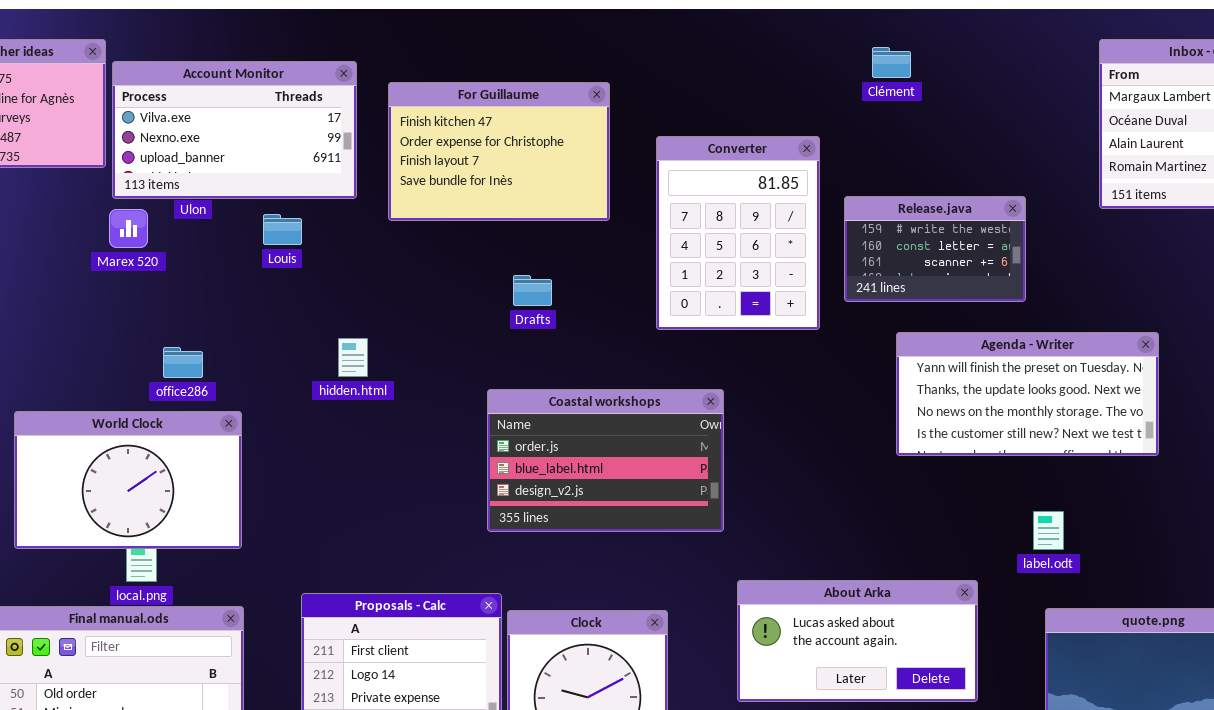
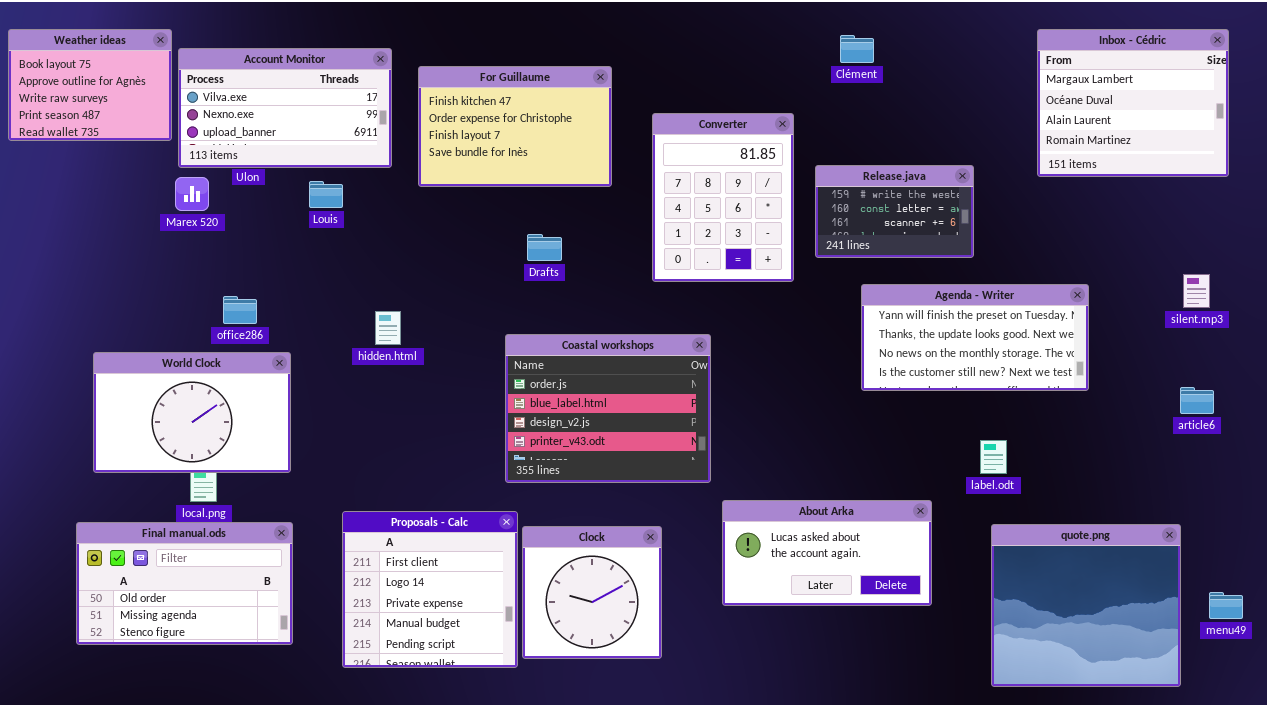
hidden.html: [338,338,368,377] -> [375,311,401,345], moved
Coastal workshops: [487,389,724,532] -> [505,334,711,483], resized

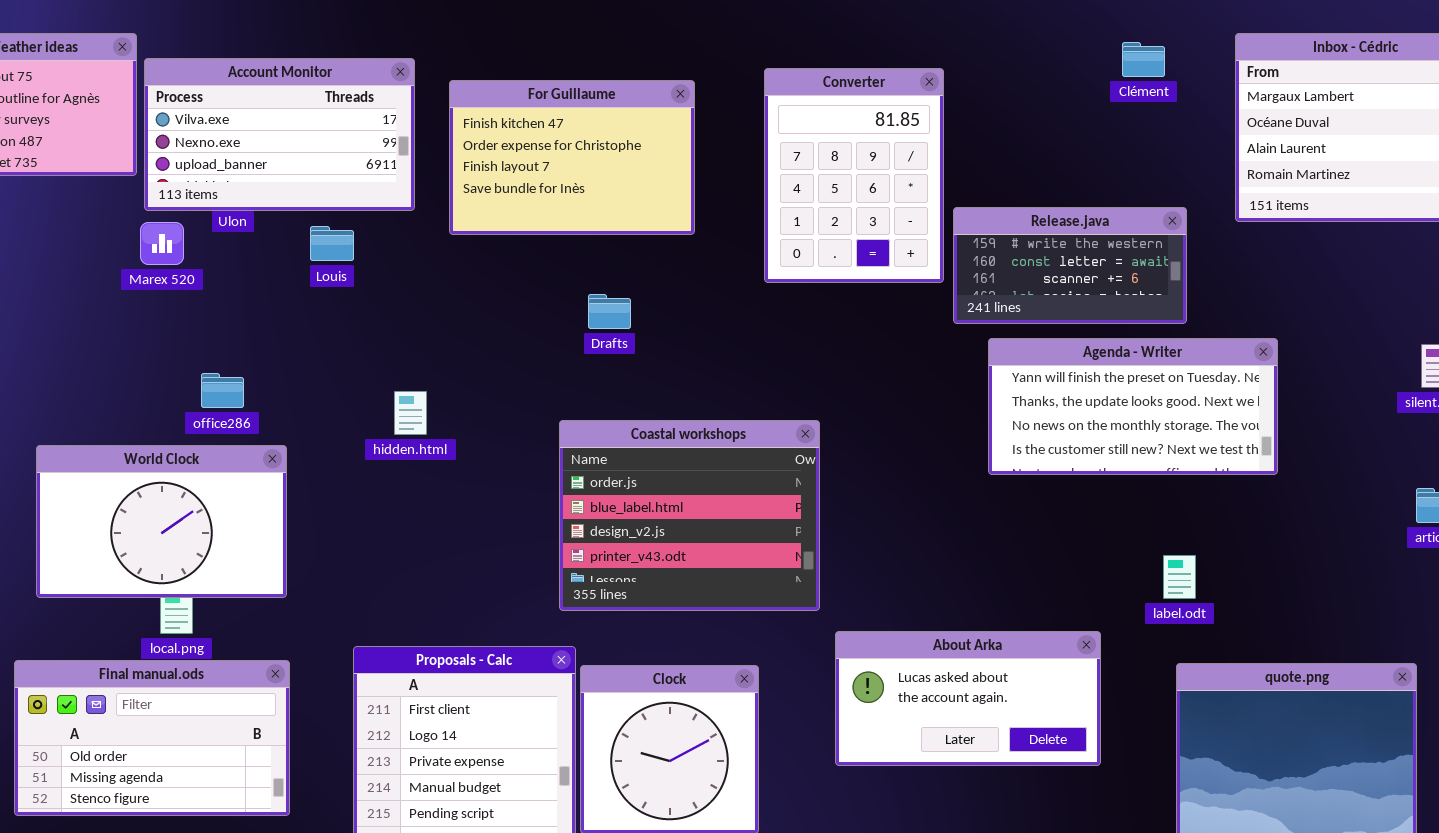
Clément: [840,35,874,63] -> [1122,42,1165,77], moved
Converter: [652,113,794,282] -> [764,68,944,283], moved
Release.java: [815,165,974,258] -> [953,207,1187,324], resized
Agenda - Writer: [861,284,1089,391] -> [988,338,1278,475], moved

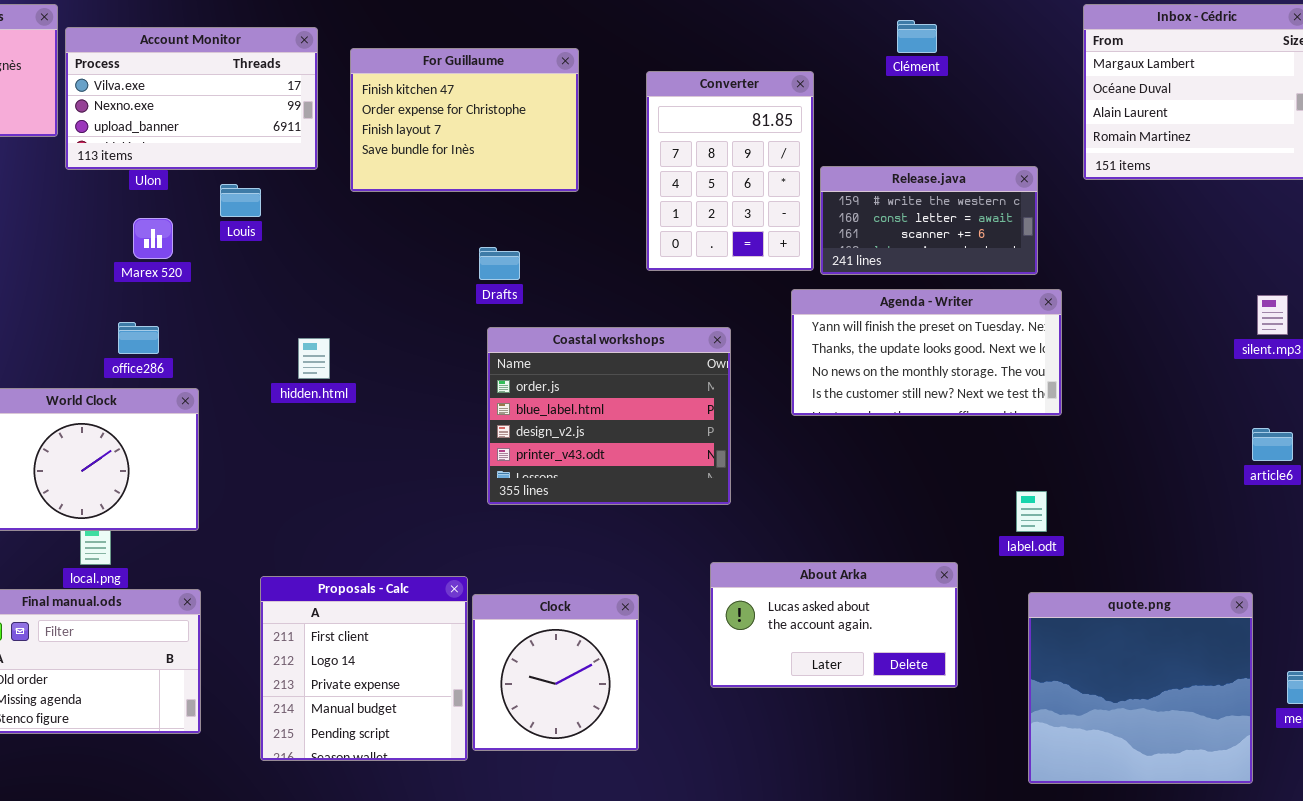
Clément: [1122,42,1165,77] -> [897,20,937,53], moved
Converter: [764,68,944,283] -> [646,71,814,271], moved
Marex 520: [140,222,184,265] -> [133,218,173,259], moved
Agenda - Writer: [988,338,1278,475] -> [791,289,1062,416], moved
Coastal workshops: [559,420,820,611] -> [487,327,731,505], moved

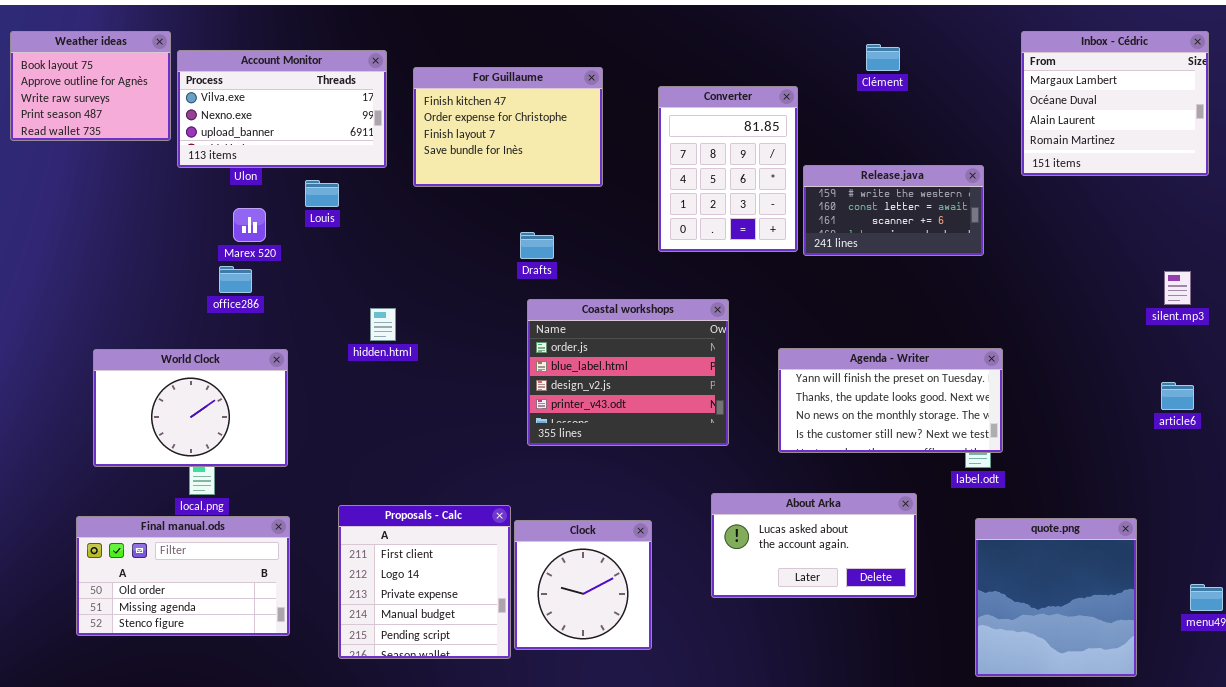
Agenda - Writer: [791,289,1062,416] -> [778,348,1003,453], moved
office286: [118,322,159,354] -> [219,266,252,293], moved
quote.png: [1028,592,1253,784] -> [975,518,1137,677], resized

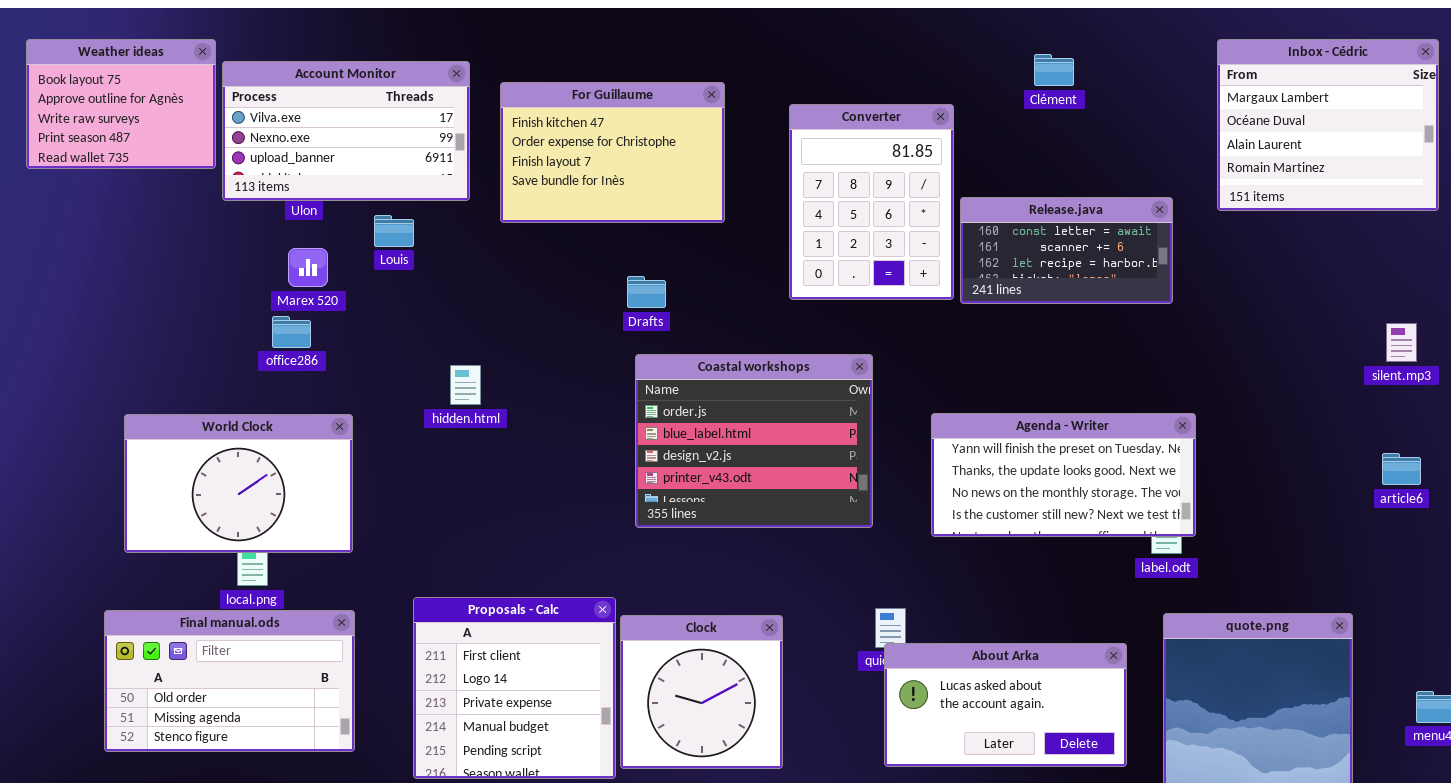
Release.java: [803,165,984,256] -> [960,197,1173,304], scrolled down 1 row
About Arka: [711,493,917,598] -> [884,643,1127,767], moved

